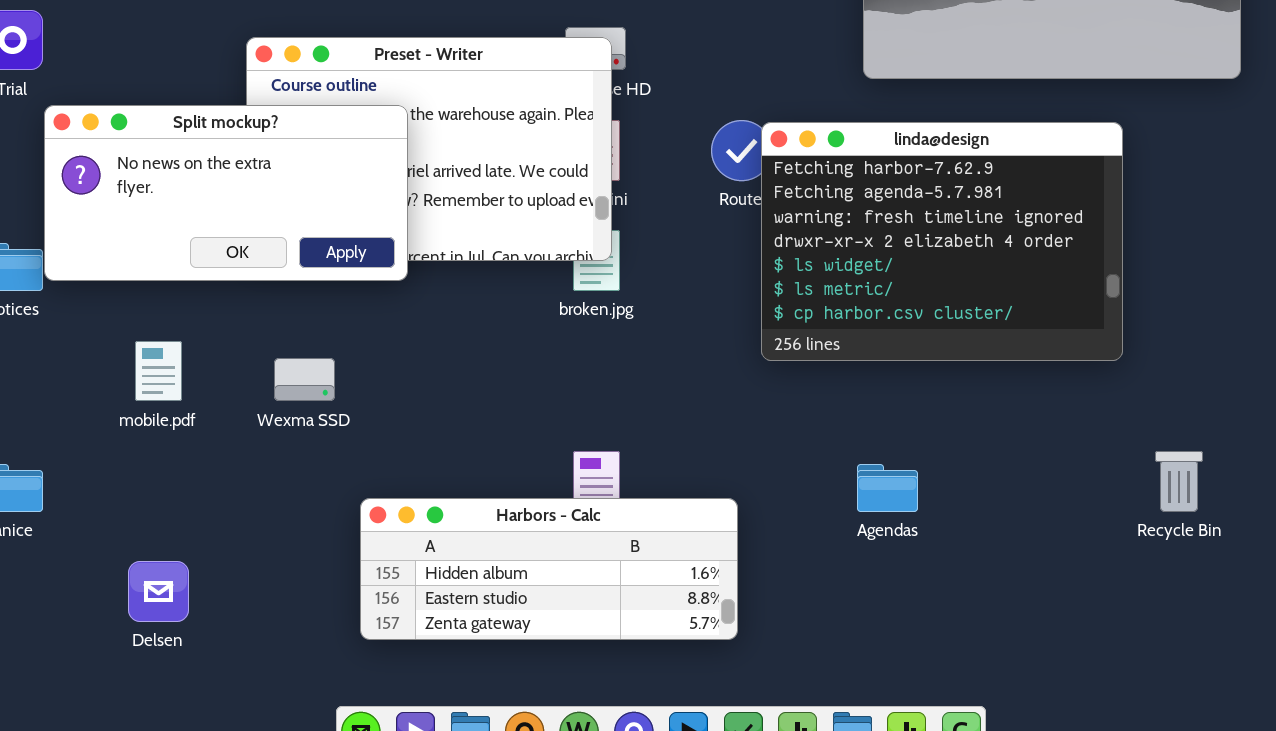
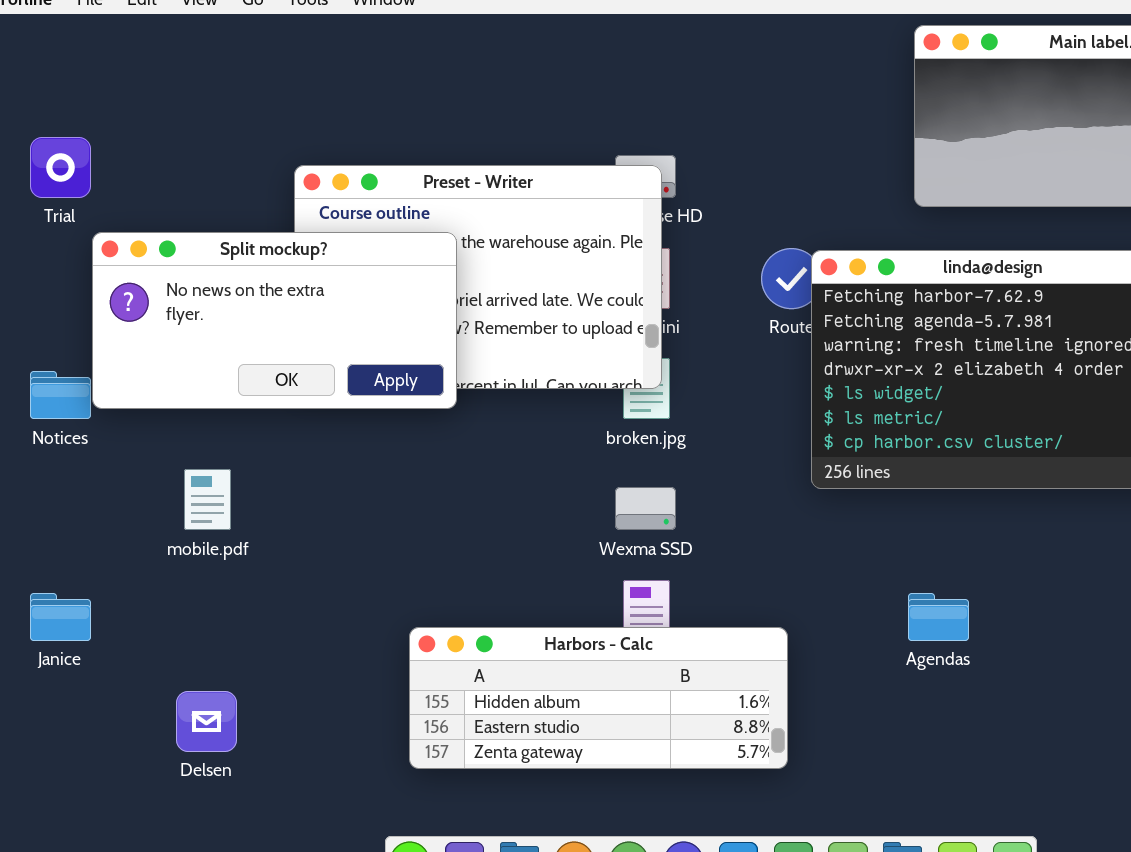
Wexma SSD: [274,358,335,401] -> [615,487,676,530], moved

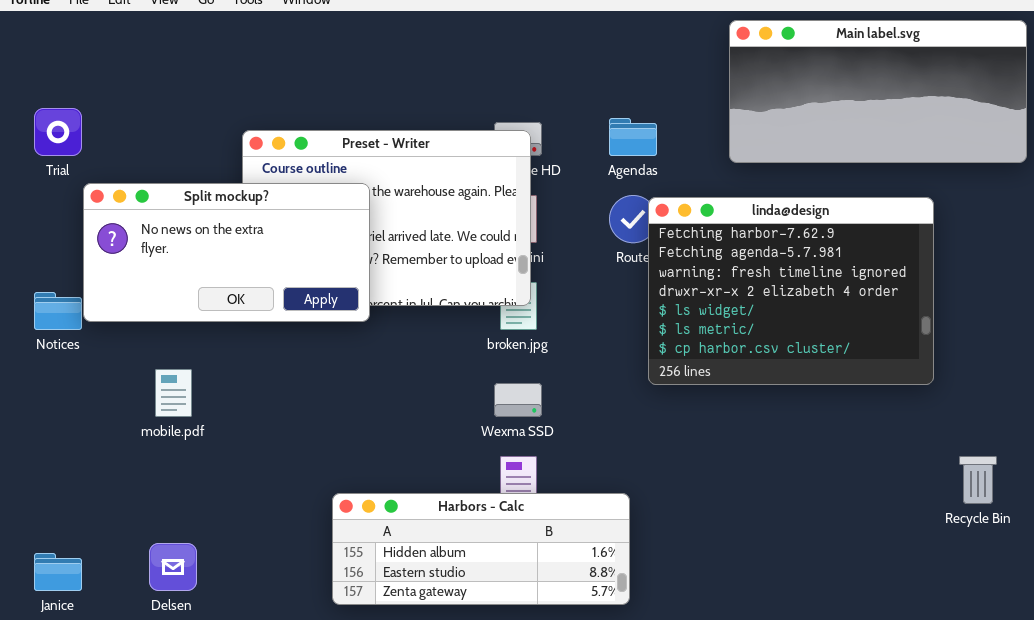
Janice: [30,593,91,641] -> [34,553,82,591], moved
Agendas: [908,593,969,641] -> [609,118,657,156], moved

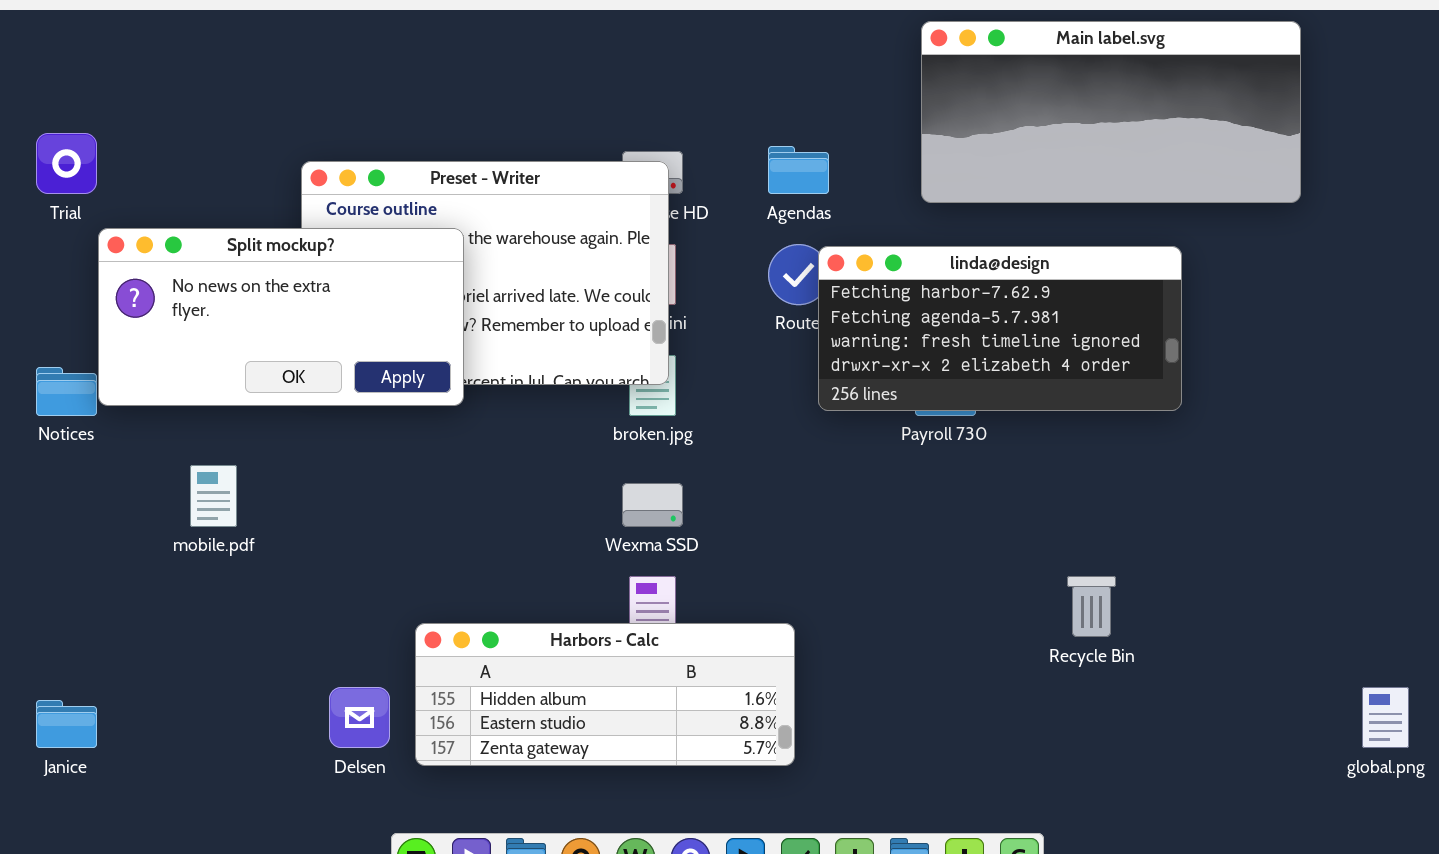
linda@design: [648,197,934,385] -> [818,246,1182,411], resized
Recycle Bin: [959,456,997,504] -> [1067,576,1116,637], moved
Delsen: [149,543,197,591] -> [329,687,390,748], moved

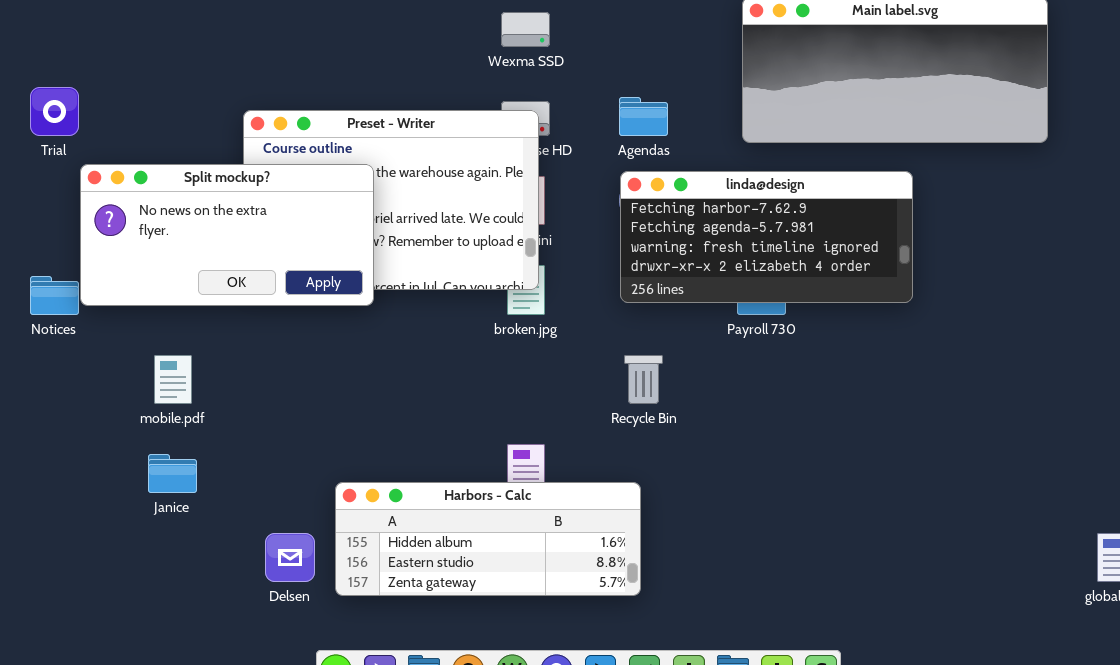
linda@design: [818,246,1182,411] -> [620,171,913,303], moved
Wexma SSD: [622,483,683,527] -> [501,12,550,47], moved
Recycle Bin: [1067,576,1116,637] -> [624,355,663,404], moved
Janice: [36,700,97,748] -> [148,454,197,493], moved

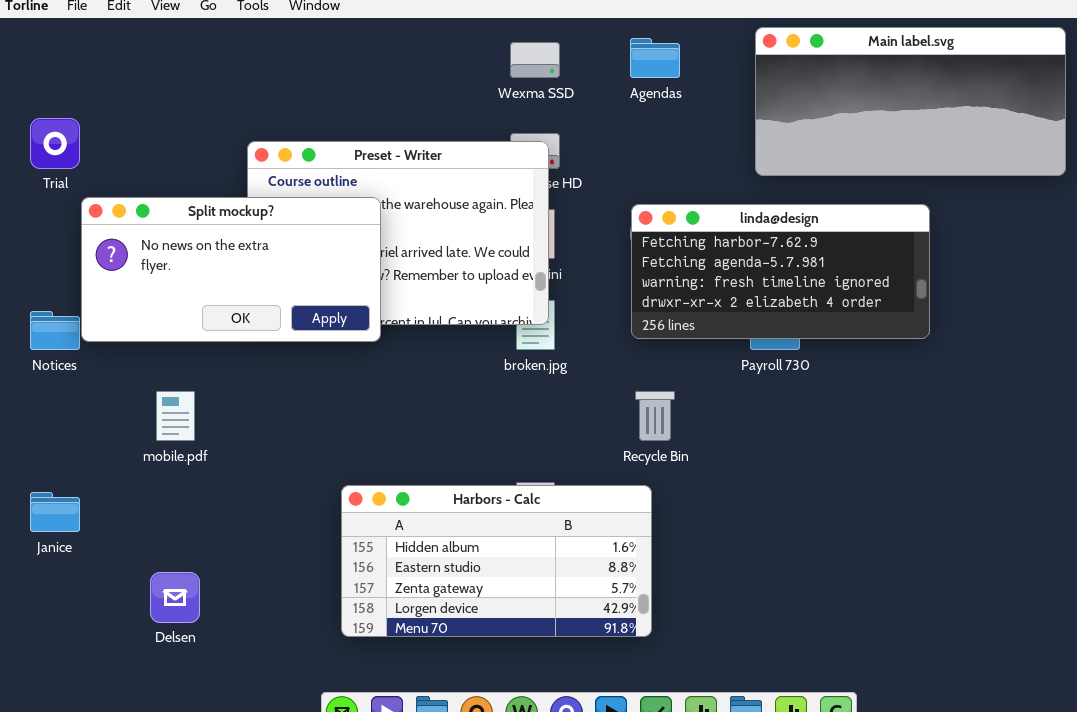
Agendas: [619,97,668,136] -> [630,38,680,78], moved
Janice: [148,454,197,493] -> [30,492,80,532], moved
Harbors - Calc: [335,482,641,596] -> [341,485,652,637], resized
Delsen: [265,533,315,582] -> [150,572,200,623], moved

